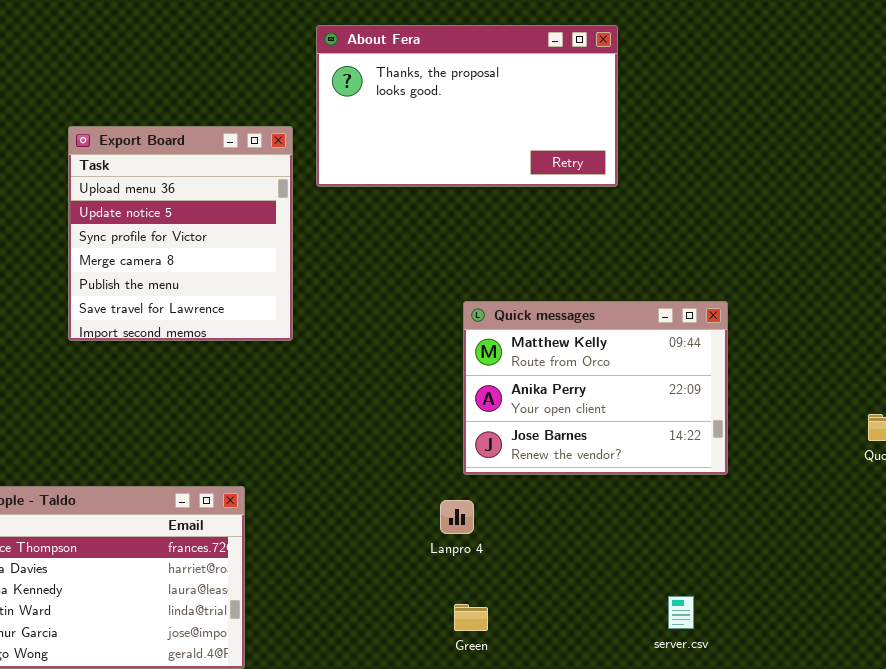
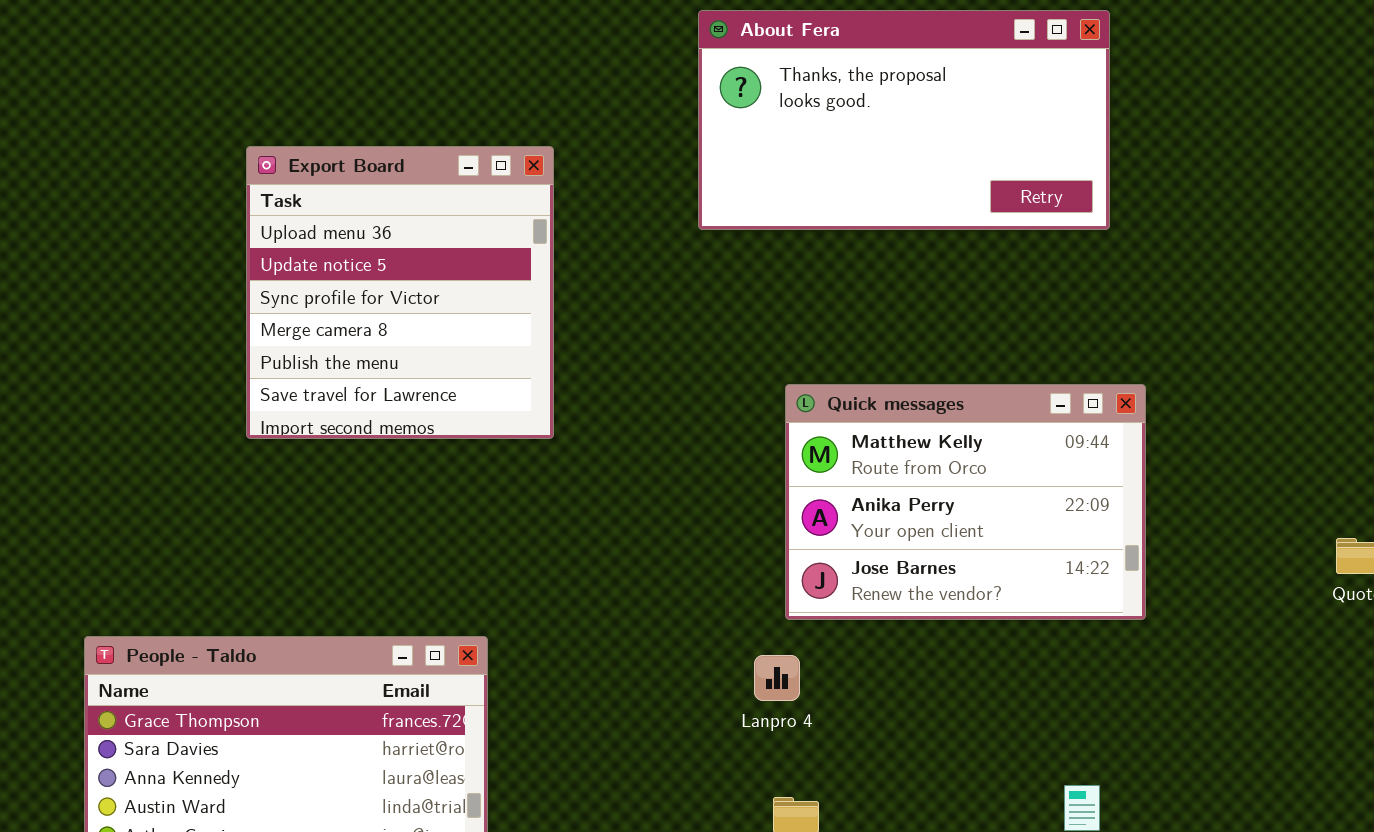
About Fera: [316,25,618,187] -> [698,10,1110,230], moved

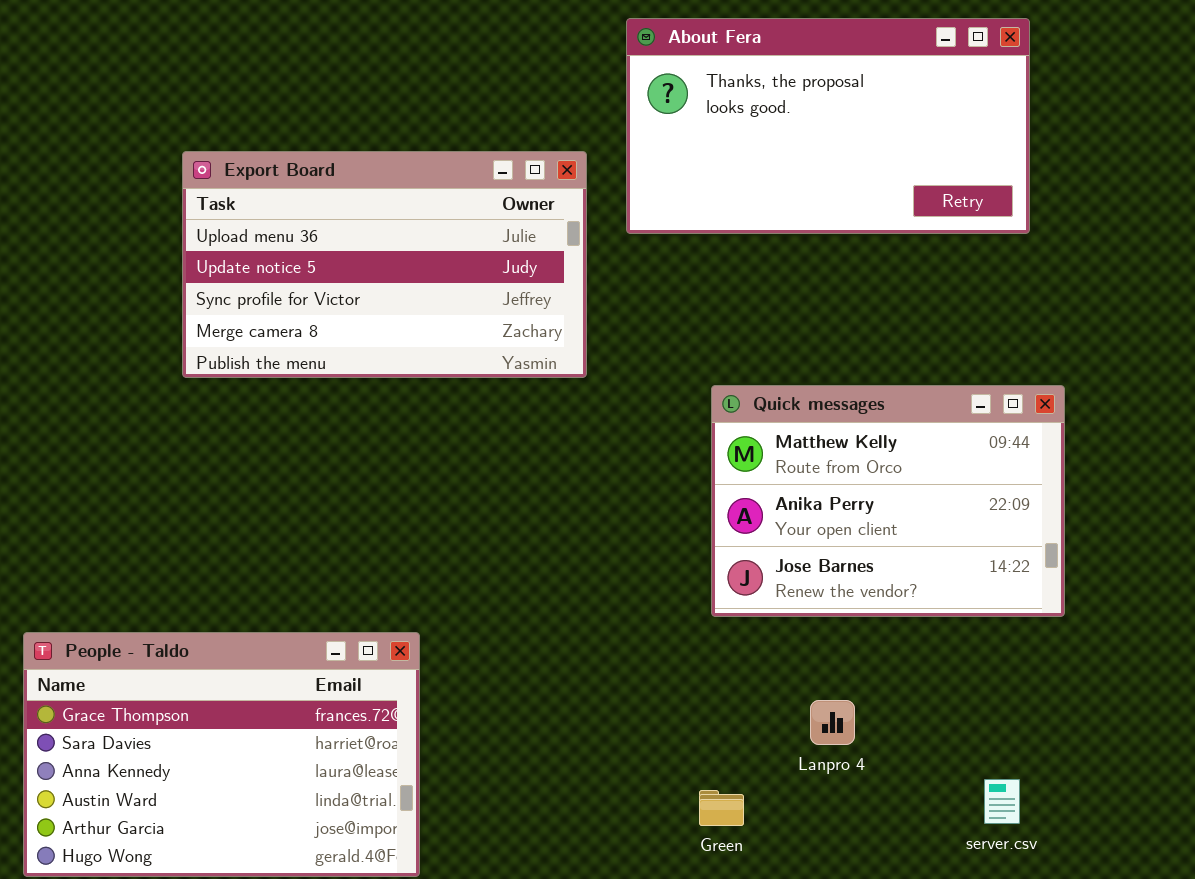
Export Board: [246,146,554,439] -> [182,151,587,378], resized
Lanpro 4: [754,655,800,701] -> [810,700,855,745], moved

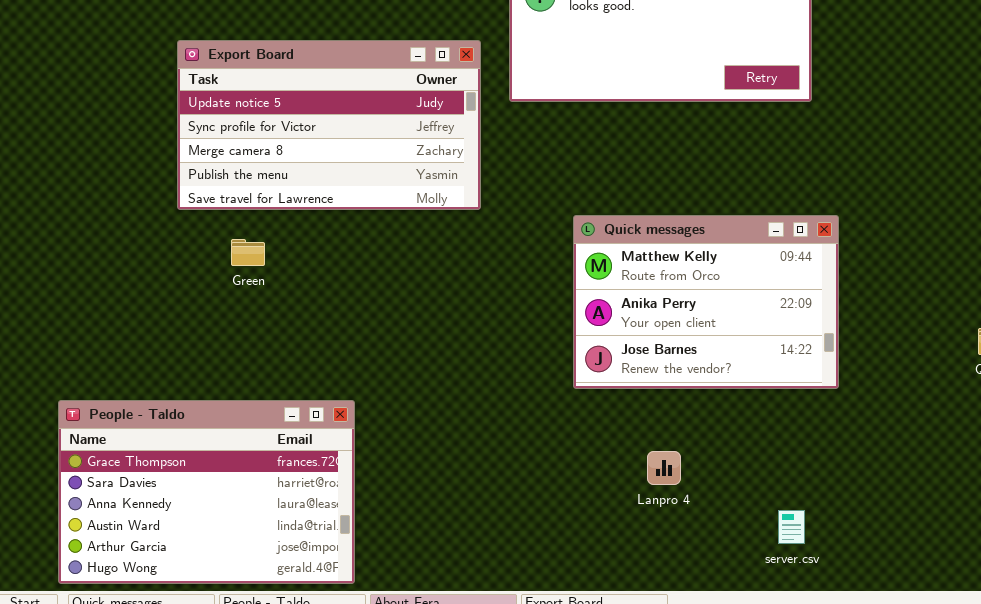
Export Board: [182,151,587,378] -> [177,40,481,210], scrolled down 1 row
Green: [699,790,744,826] -> [231,239,265,266], moved

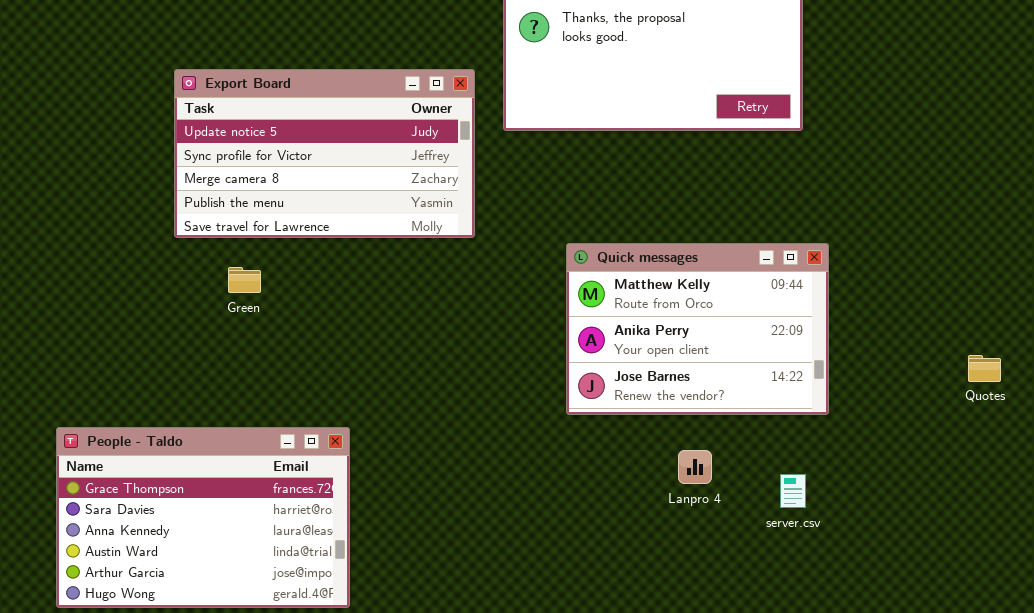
Lanpro 4: [647,451,681,485] -> [678,450,712,484], moved
server.csv: [778,510,805,544] -> [780,474,806,508], moved

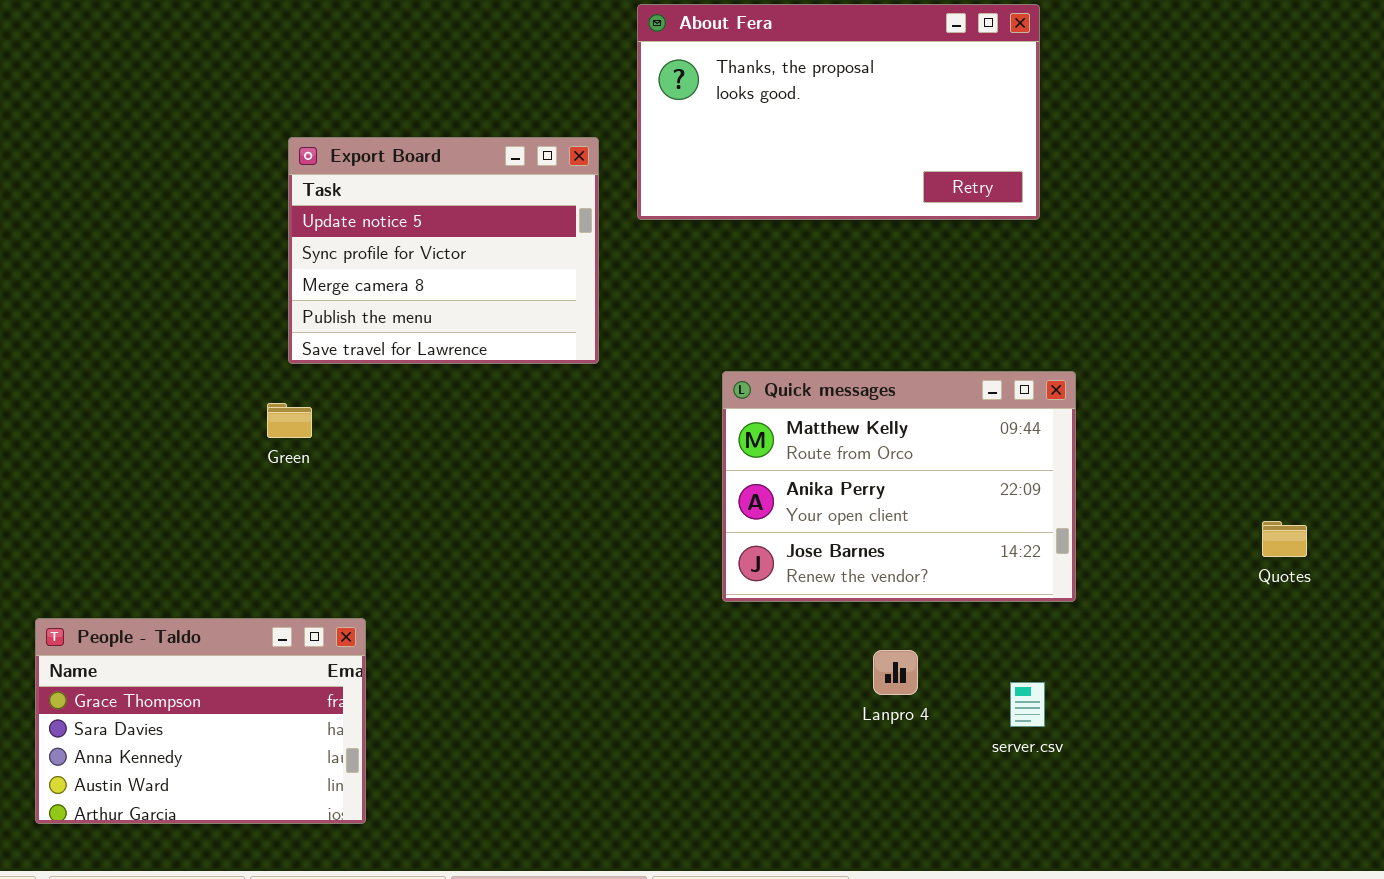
Export Board: [174,69,475,238] -> [288,137,599,364], resized
People - Taldo: [56,427,350,608] -> [35,618,366,824], resized

